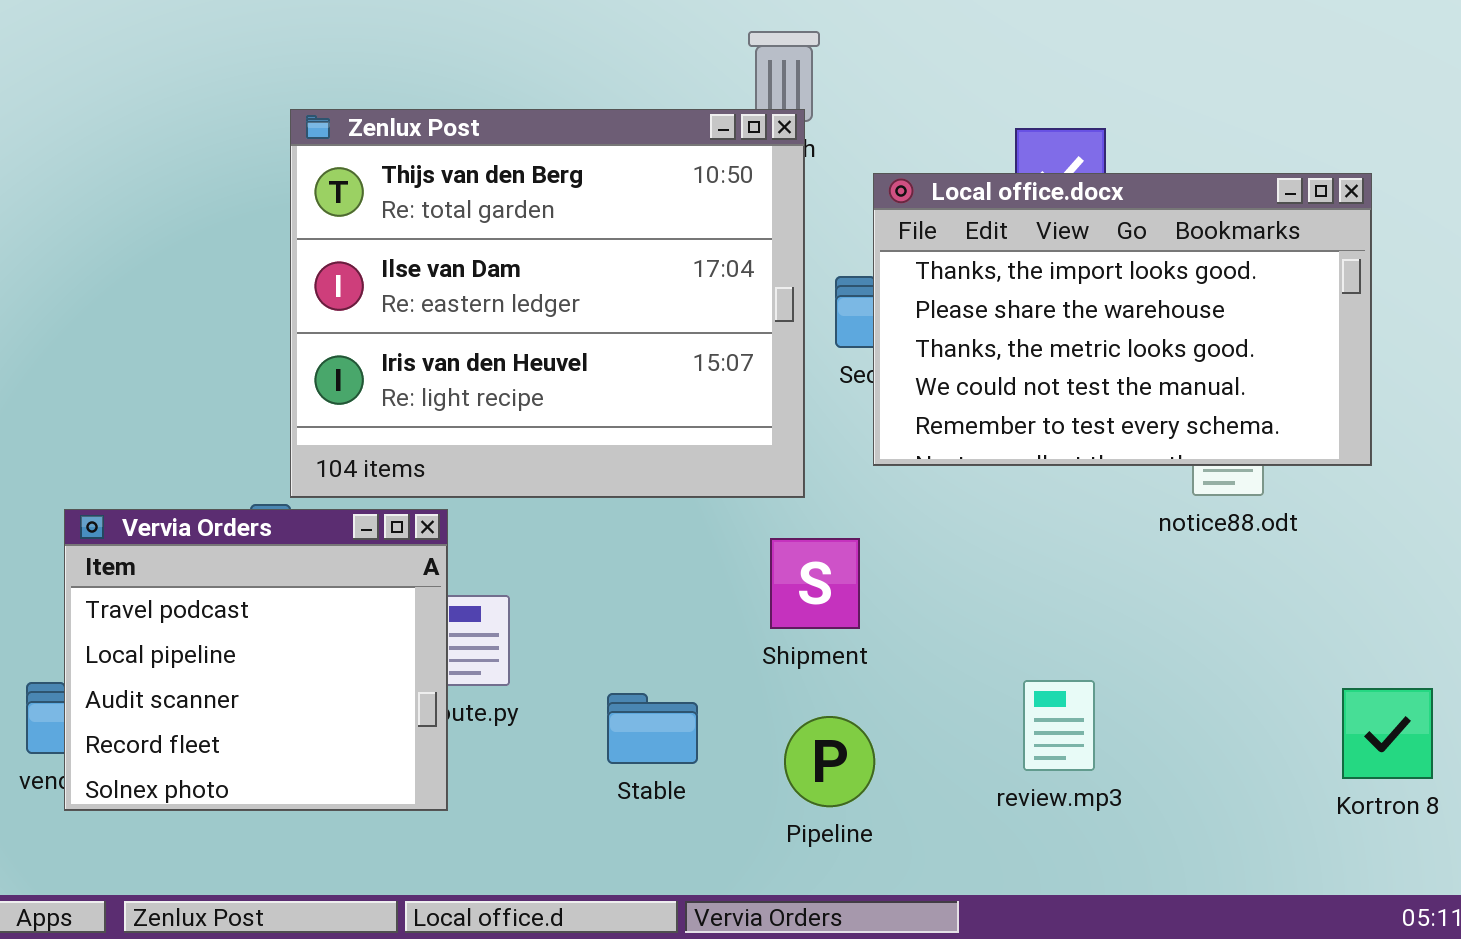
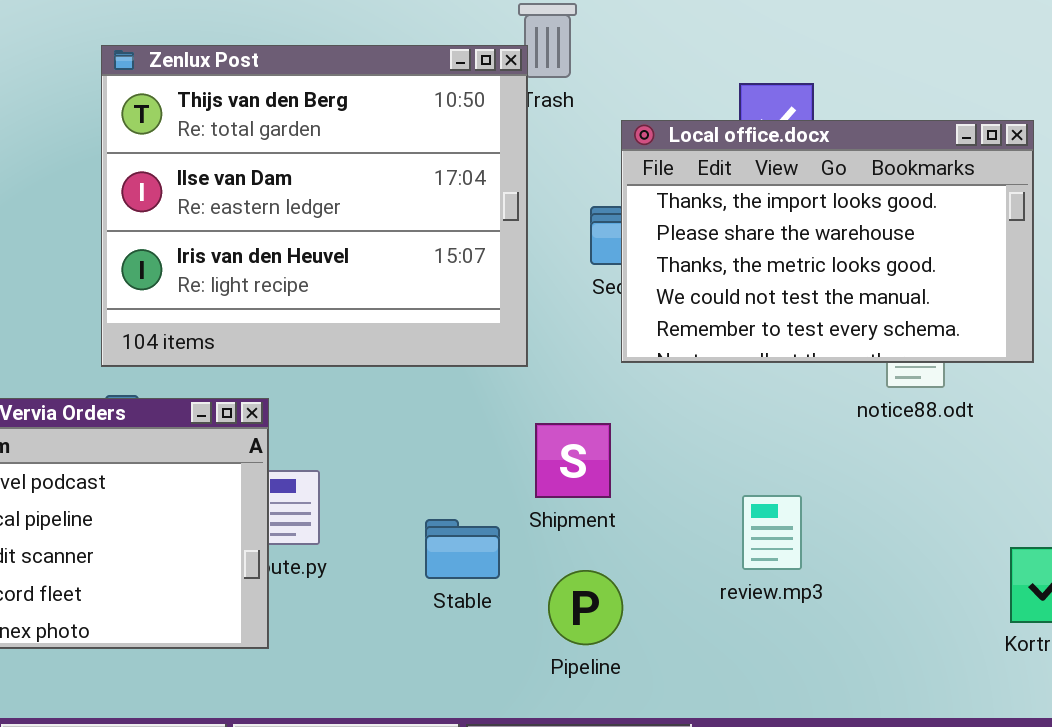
Zenlux Post: [290,109,805,498] -> [101,45,528,367], moved
review.mp3: [1023,680,1095,771] -> [742,495,802,570], moved
Stable: [607,693,698,764] -> [425,519,500,579], moved

